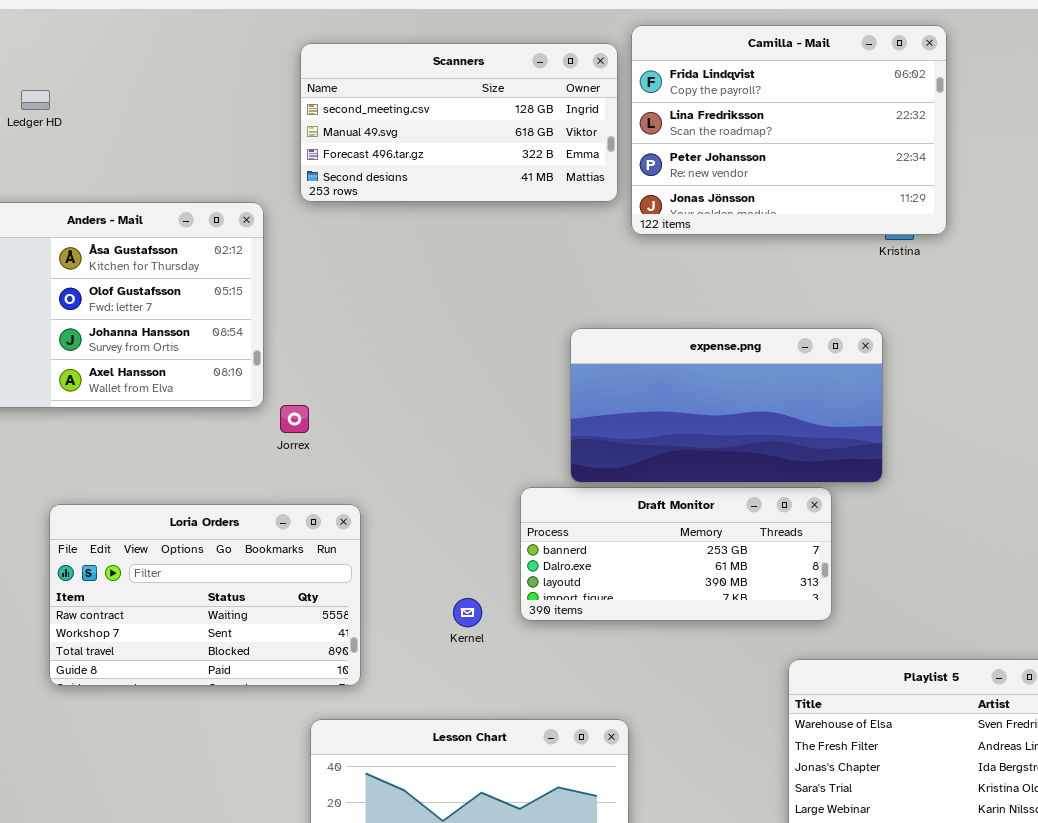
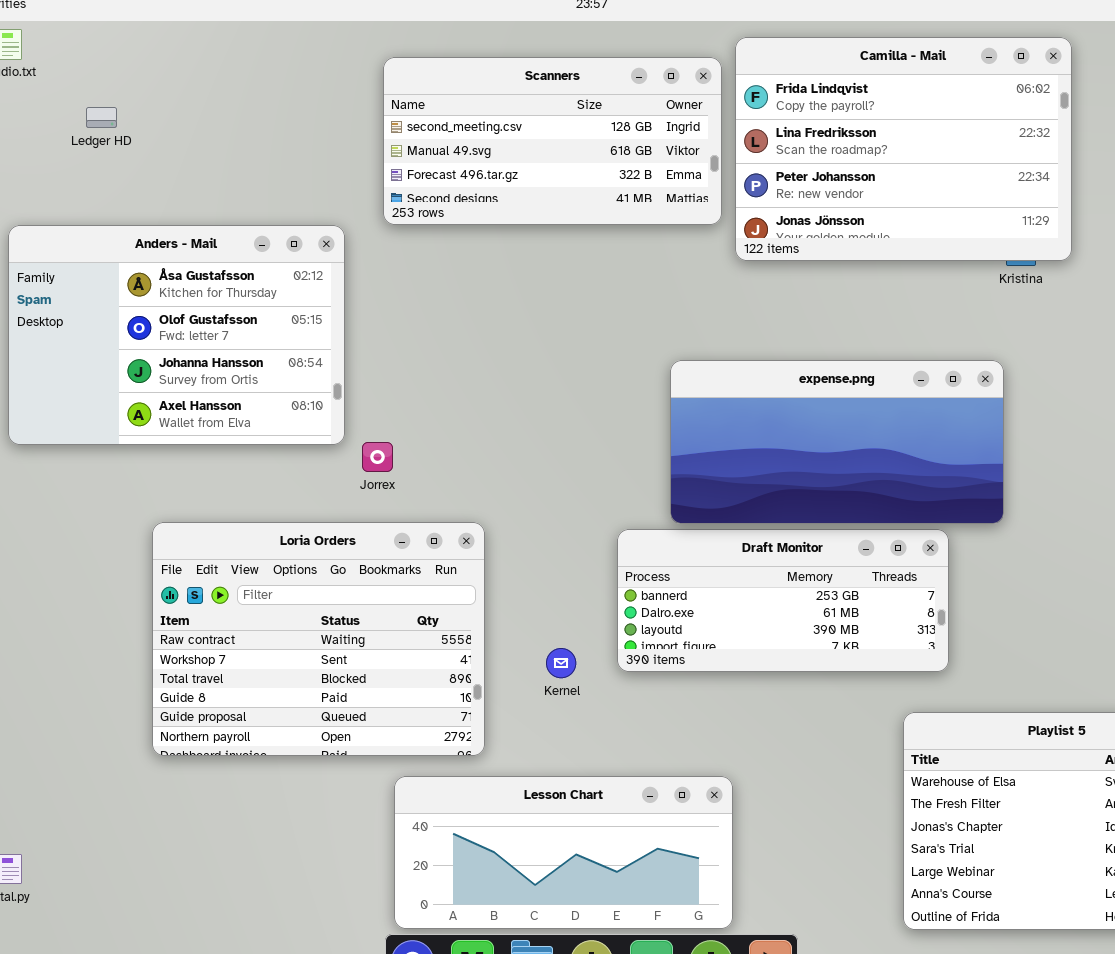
Loria Orders: [49,504,361,686] -> [152,522,485,756], moved, resized

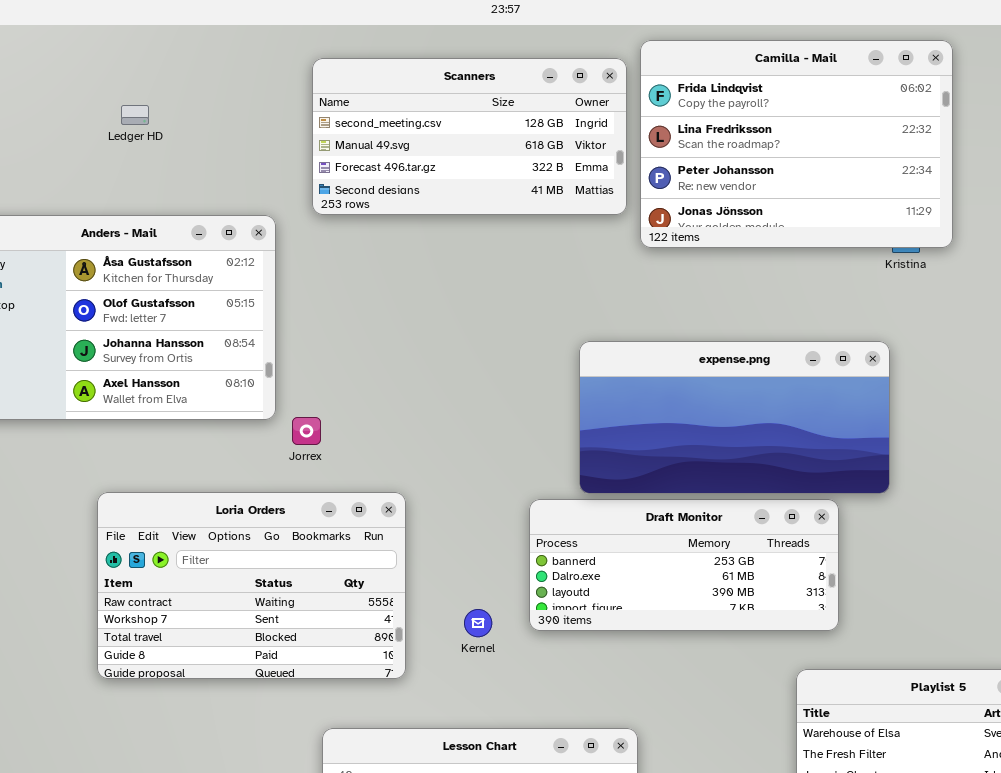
Ledger HD: [86,107,117,128] -> [121,105,149,125], moved
Loria Orders: [152,522,485,756] -> [97,492,406,679], resized

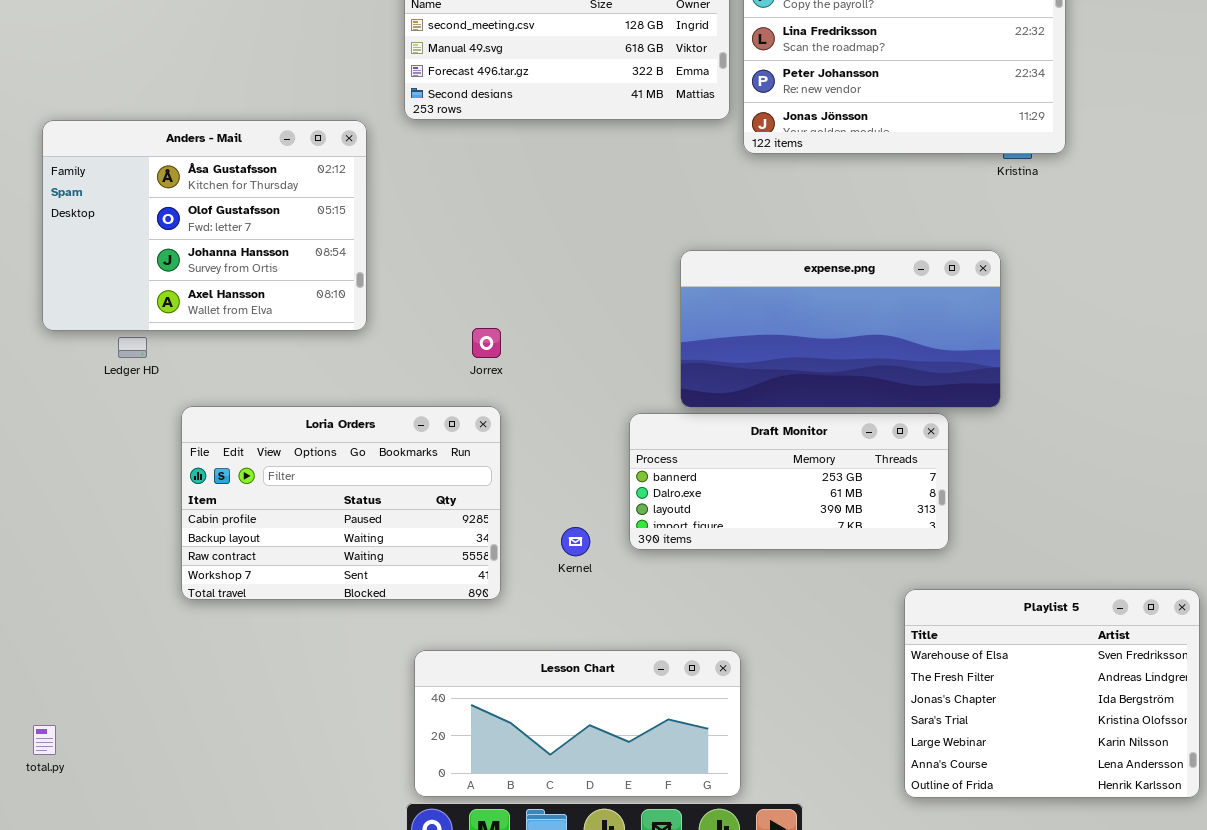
Ledger HD: [121,105,149,125] -> [118,337,147,358], moved
Jorrex: [292,417,321,445] -> [472,328,501,358], moved
Loria Orders: [97,492,406,679] -> [181,406,501,600], scrolled up 2 rows

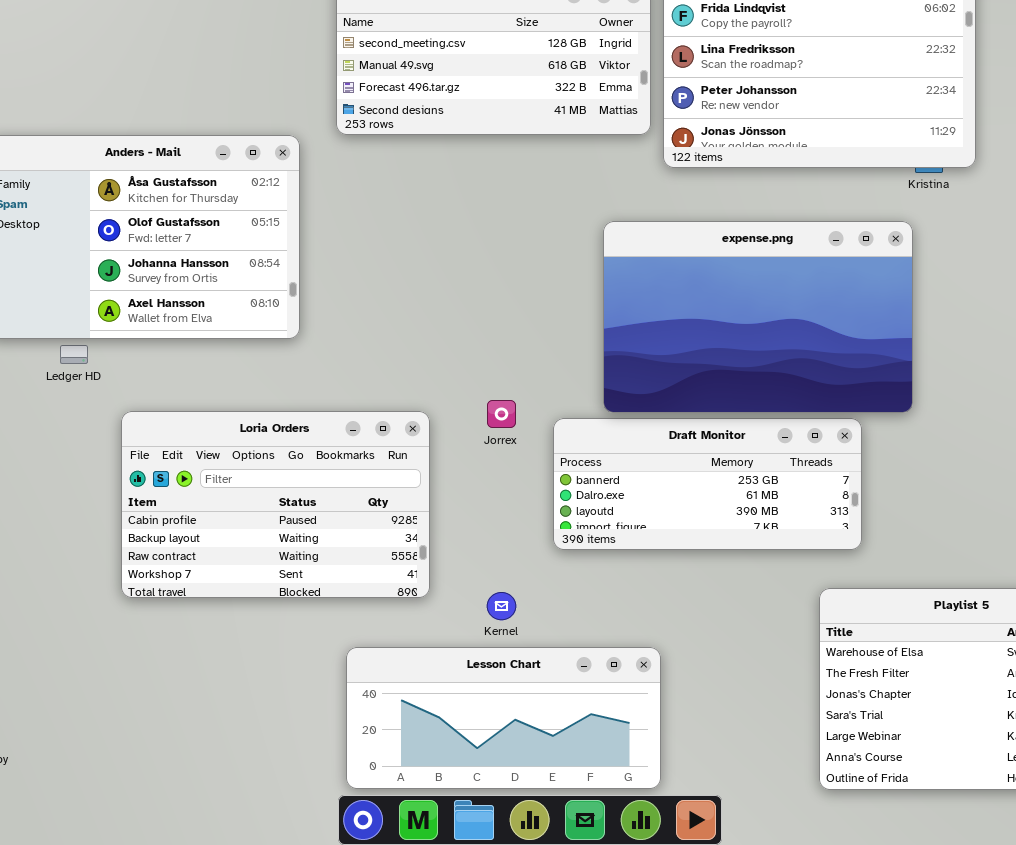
expense.png: [680,250,1001,408] -> [603,221,913,413], resized
Jorrex: [472,328,501,358] -> [487,400,516,428], moved
Kernel: [561,527,590,556] -> [487,592,516,620], moved

